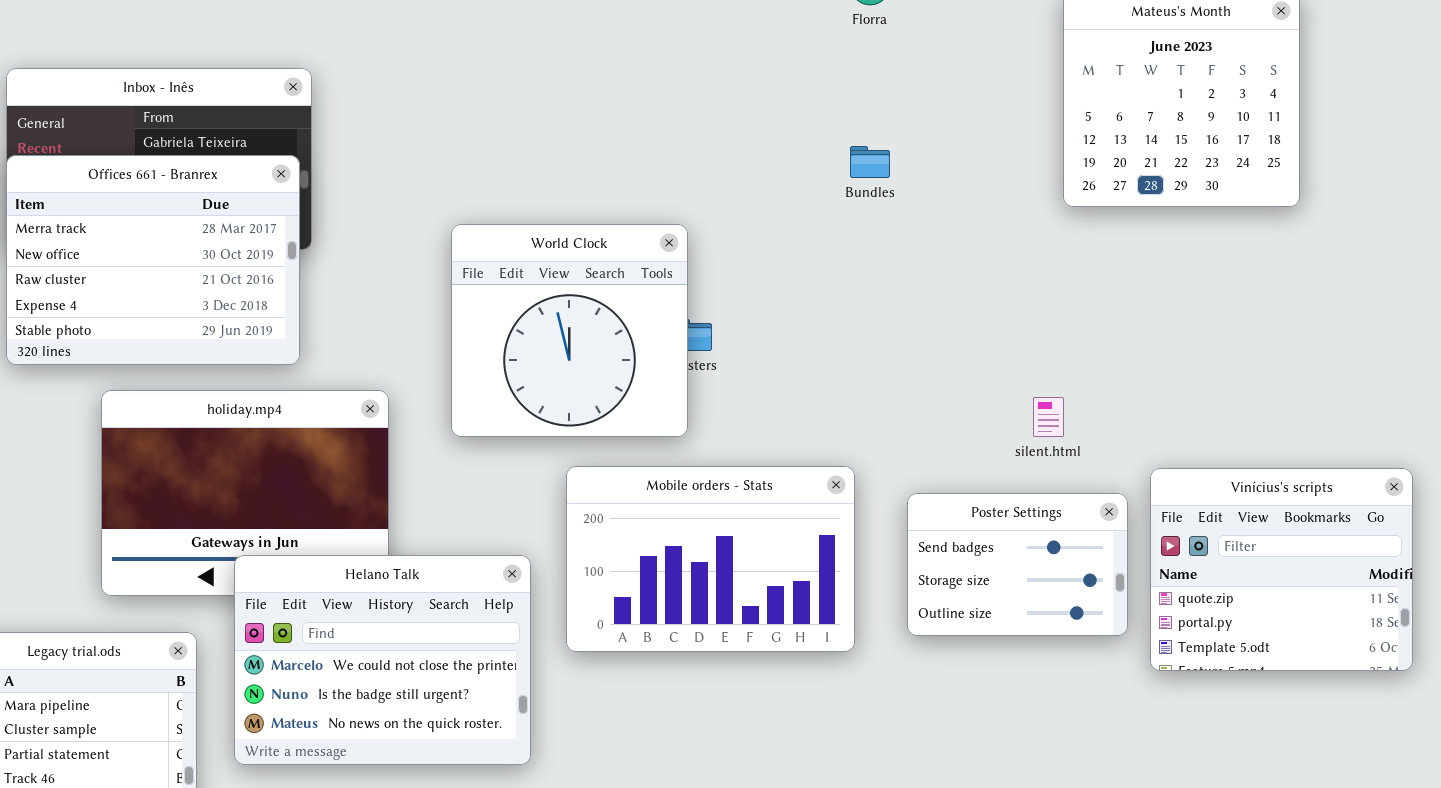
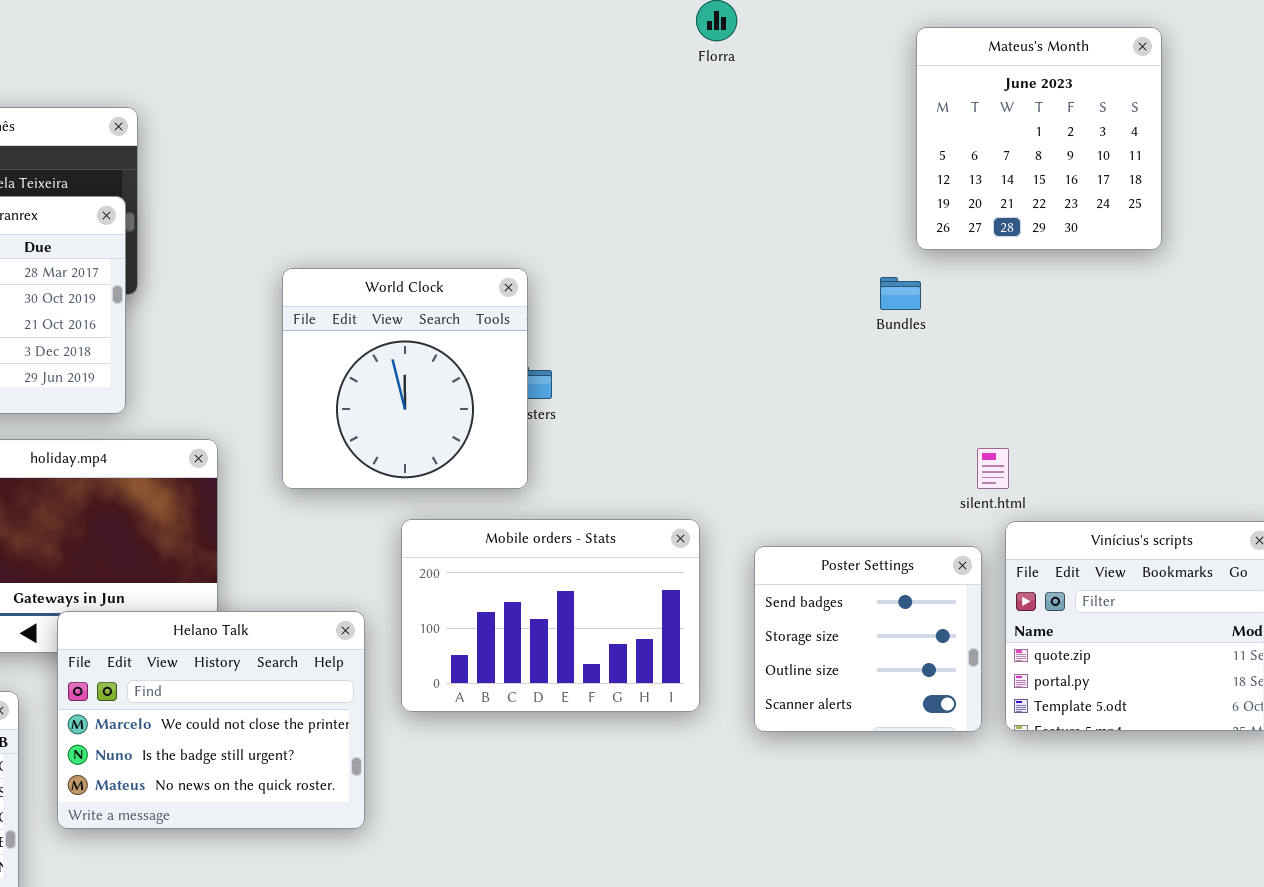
Bundles: [850,146,890,178] -> [880,277,921,310], moved
silent.html: [1033,397,1064,437] -> [977,448,1009,489], moved
Poster Settings: [907,493,1128,636] -> [754,546,982,732], resized

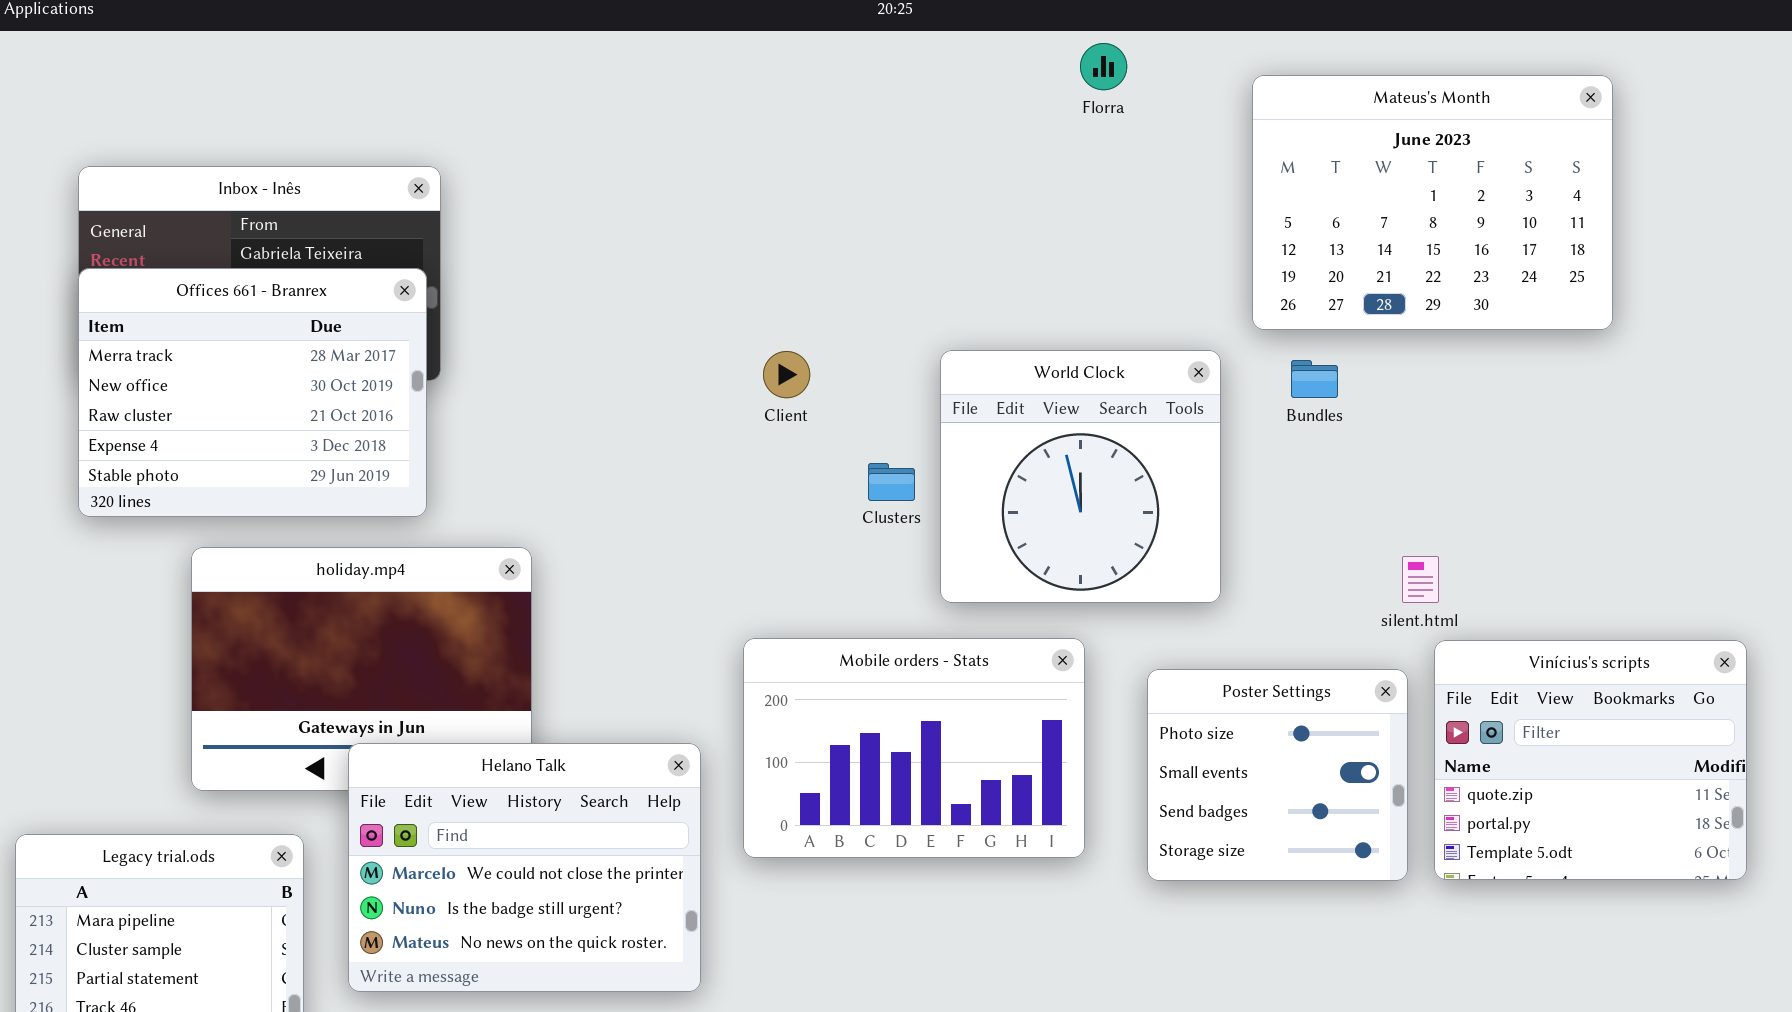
Mateus's Month: [916,27,1162,250] -> [1252,75,1613,330], resized
World Clock: [282,268,528,489] -> [940,350,1221,603], moved
Poster Settings: [754,546,982,732] -> [1147,669,1408,881], scrolled up 2 rows

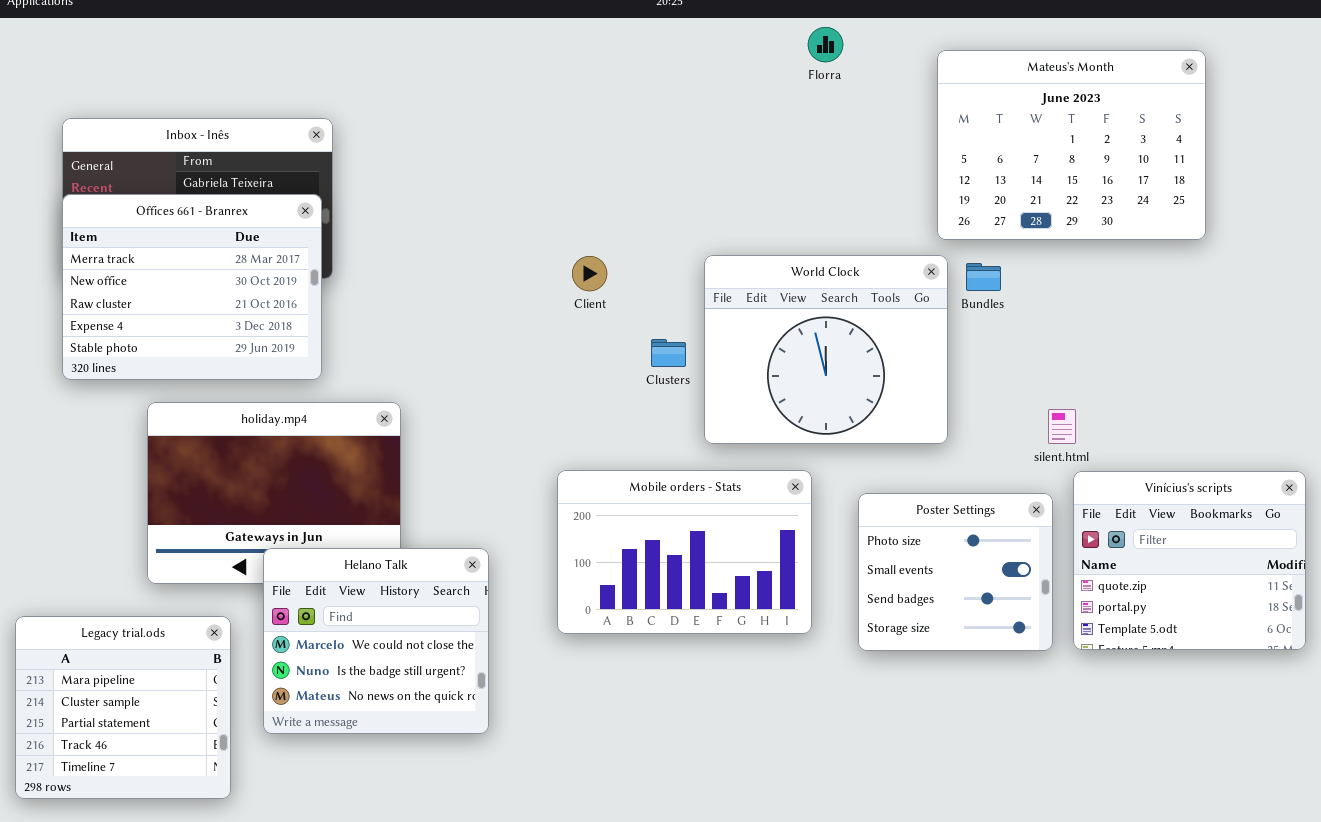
World Clock: [940,350,1221,603] -> [704,255,948,444], resized
Helano Talk: [348,743,701,992] -> [263,548,489,734], resized

